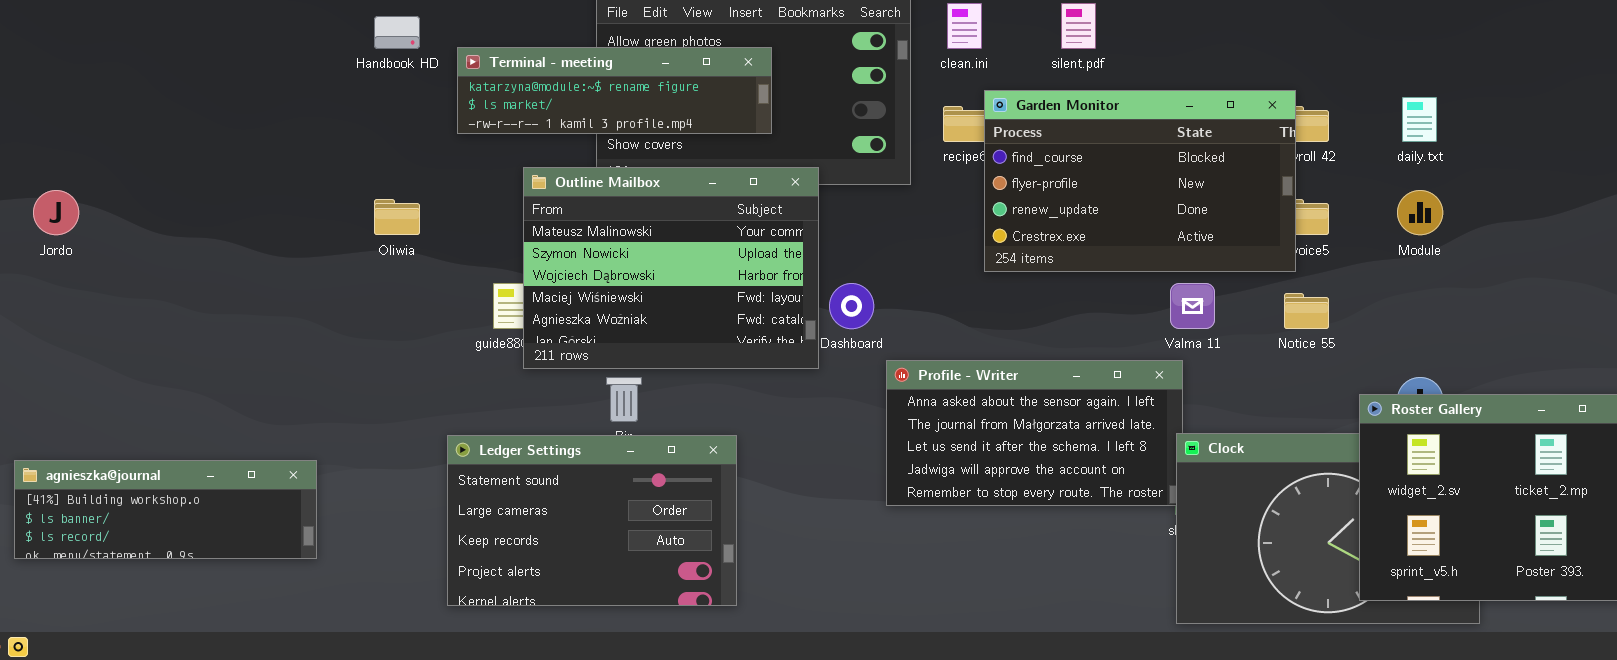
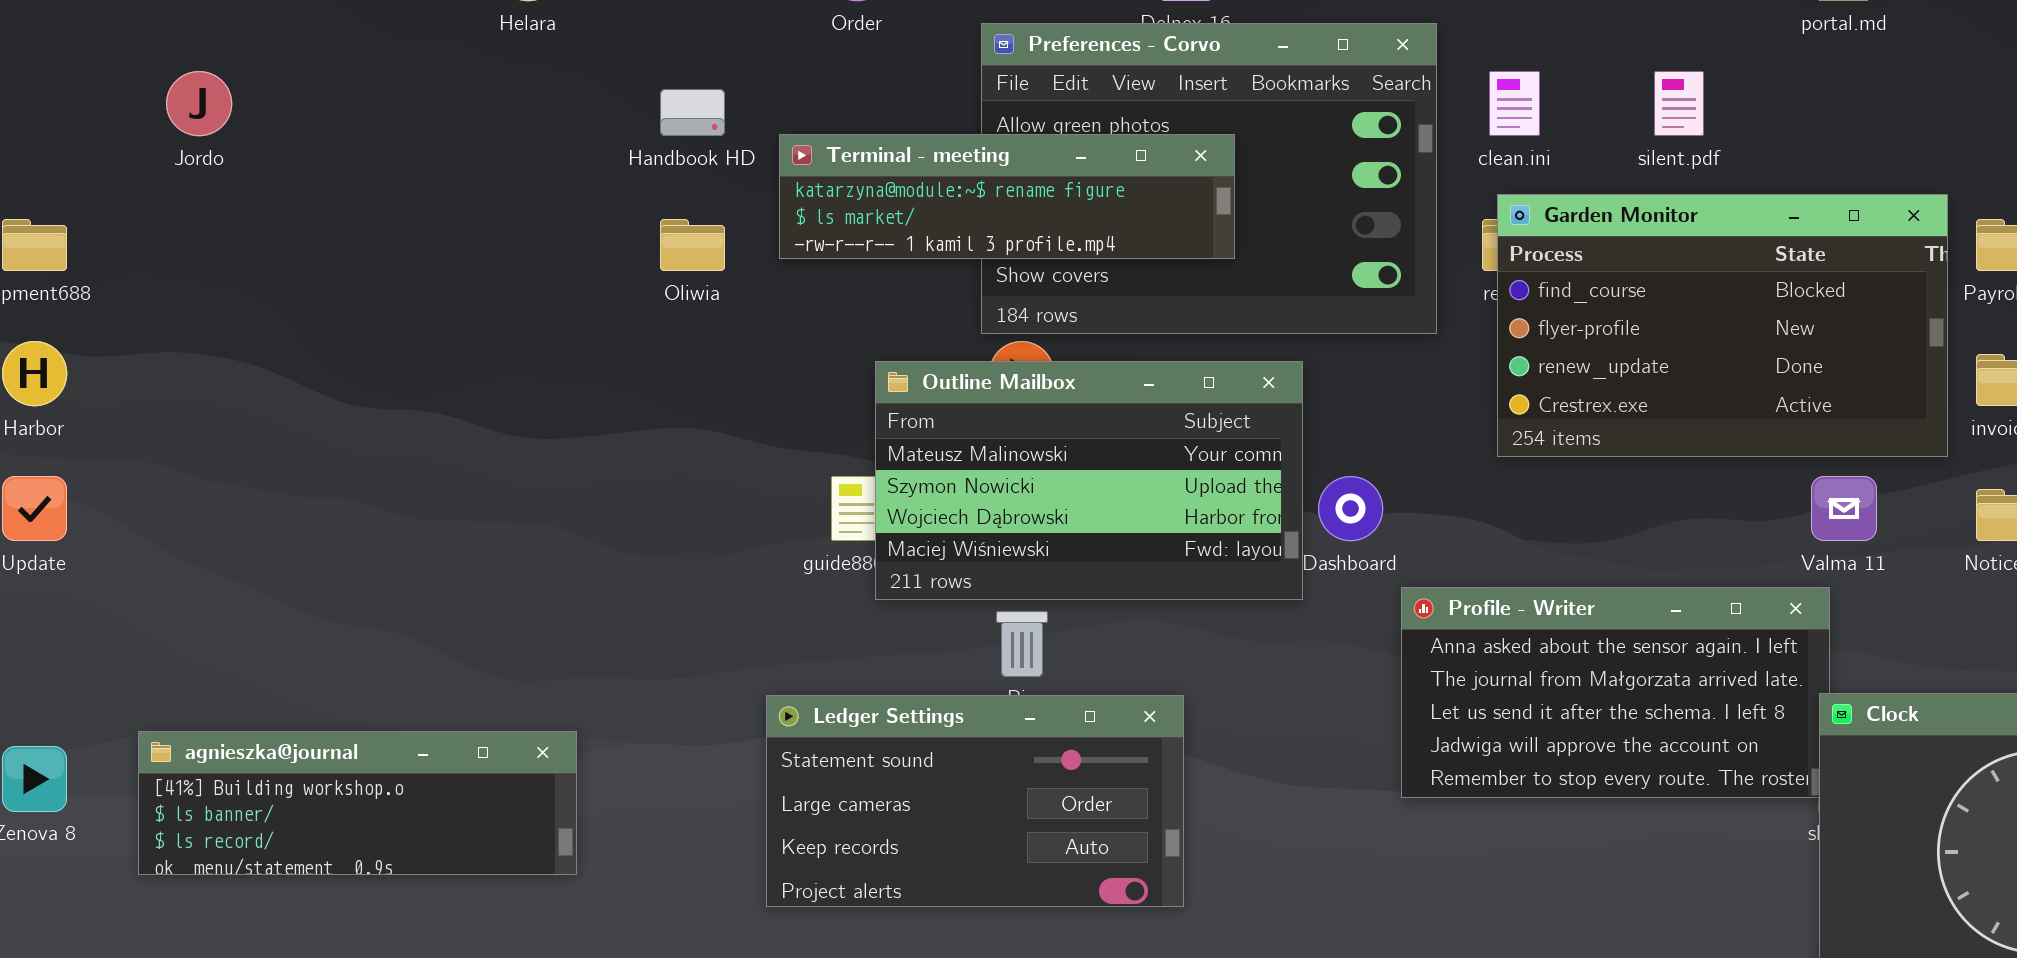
Garden Monitor: [984,90,1296,272] -> [1497,194,1948,457], moved
Outline Mailbox: [523,167,819,369] -> [875,361,1303,600], resized
Jordo: [33,190,79,235] -> [166,71,232,136], moved
Oliwia: [374,199,420,235] -> [660,219,725,271], moved
Ledger Settings: [447,435,737,606] -> [766,695,1184,907], resized

